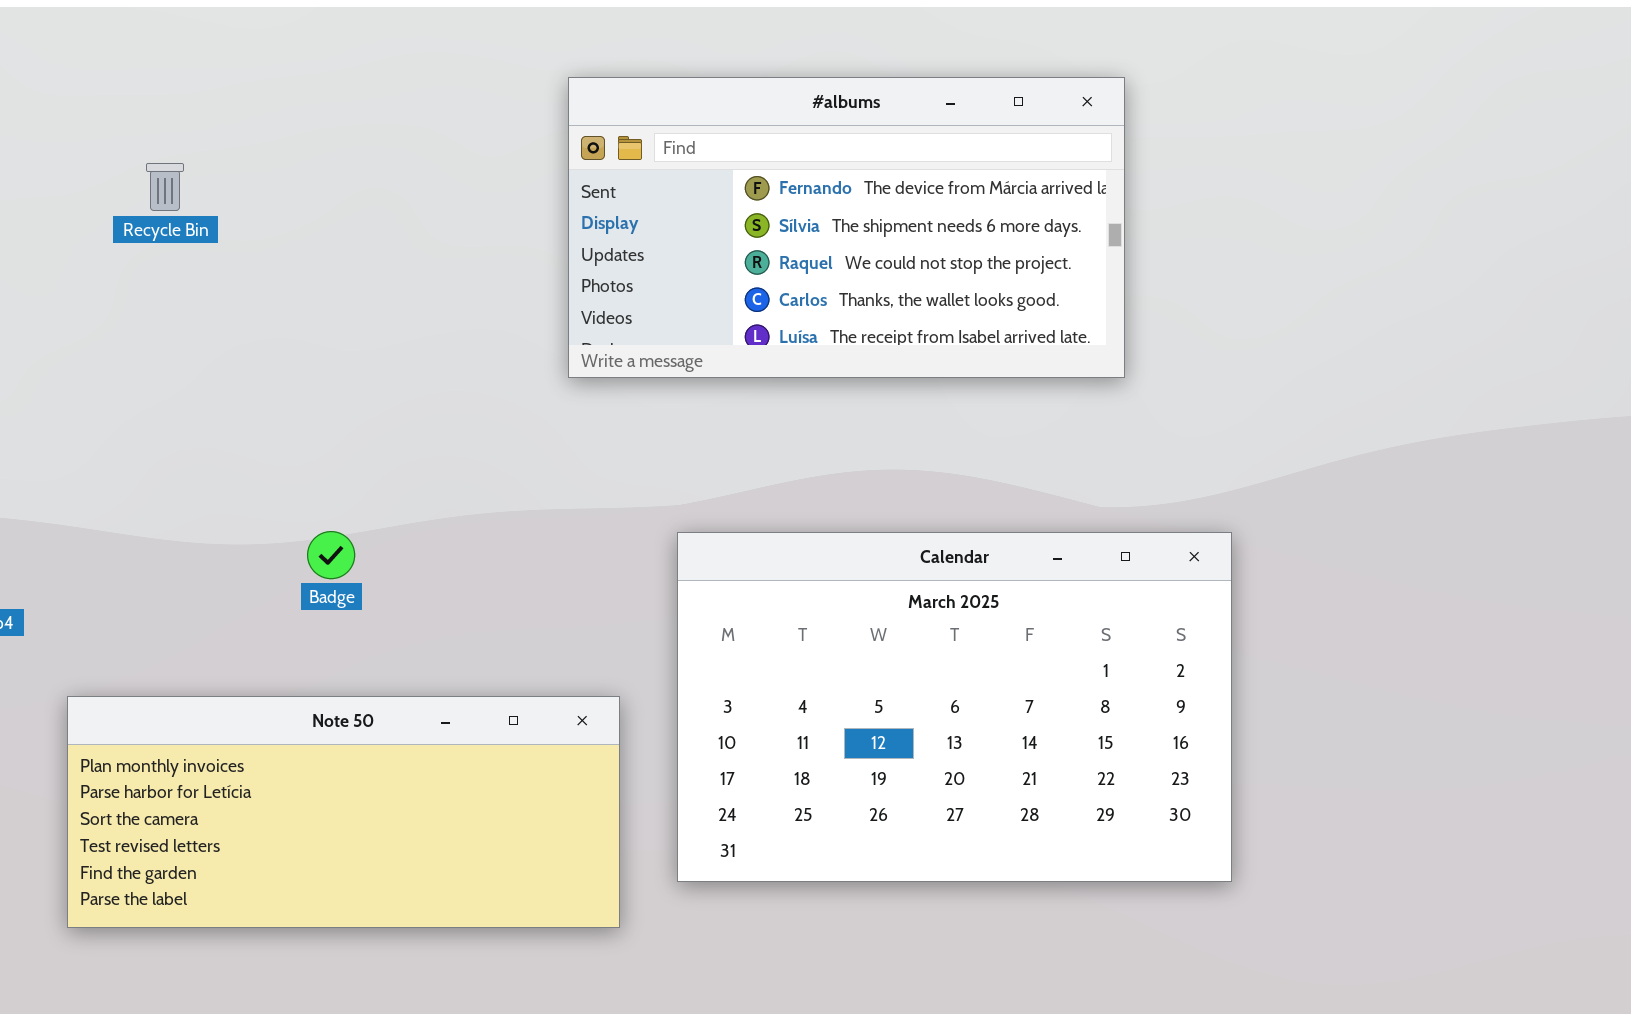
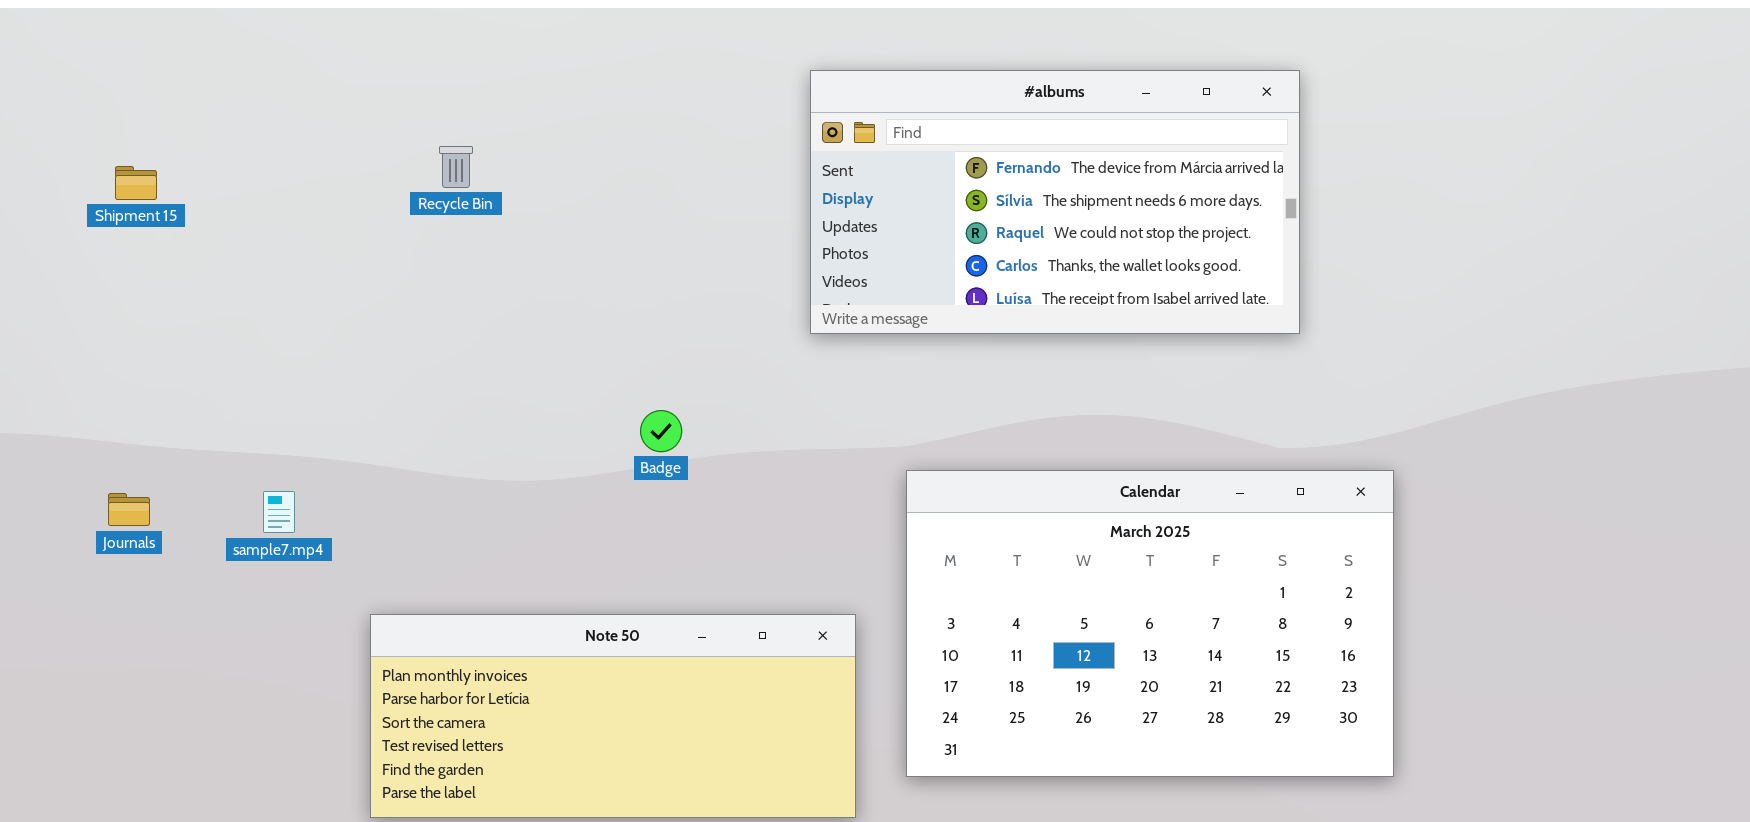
Badge: [307,531,355,579] -> [640,410,682,452], moved

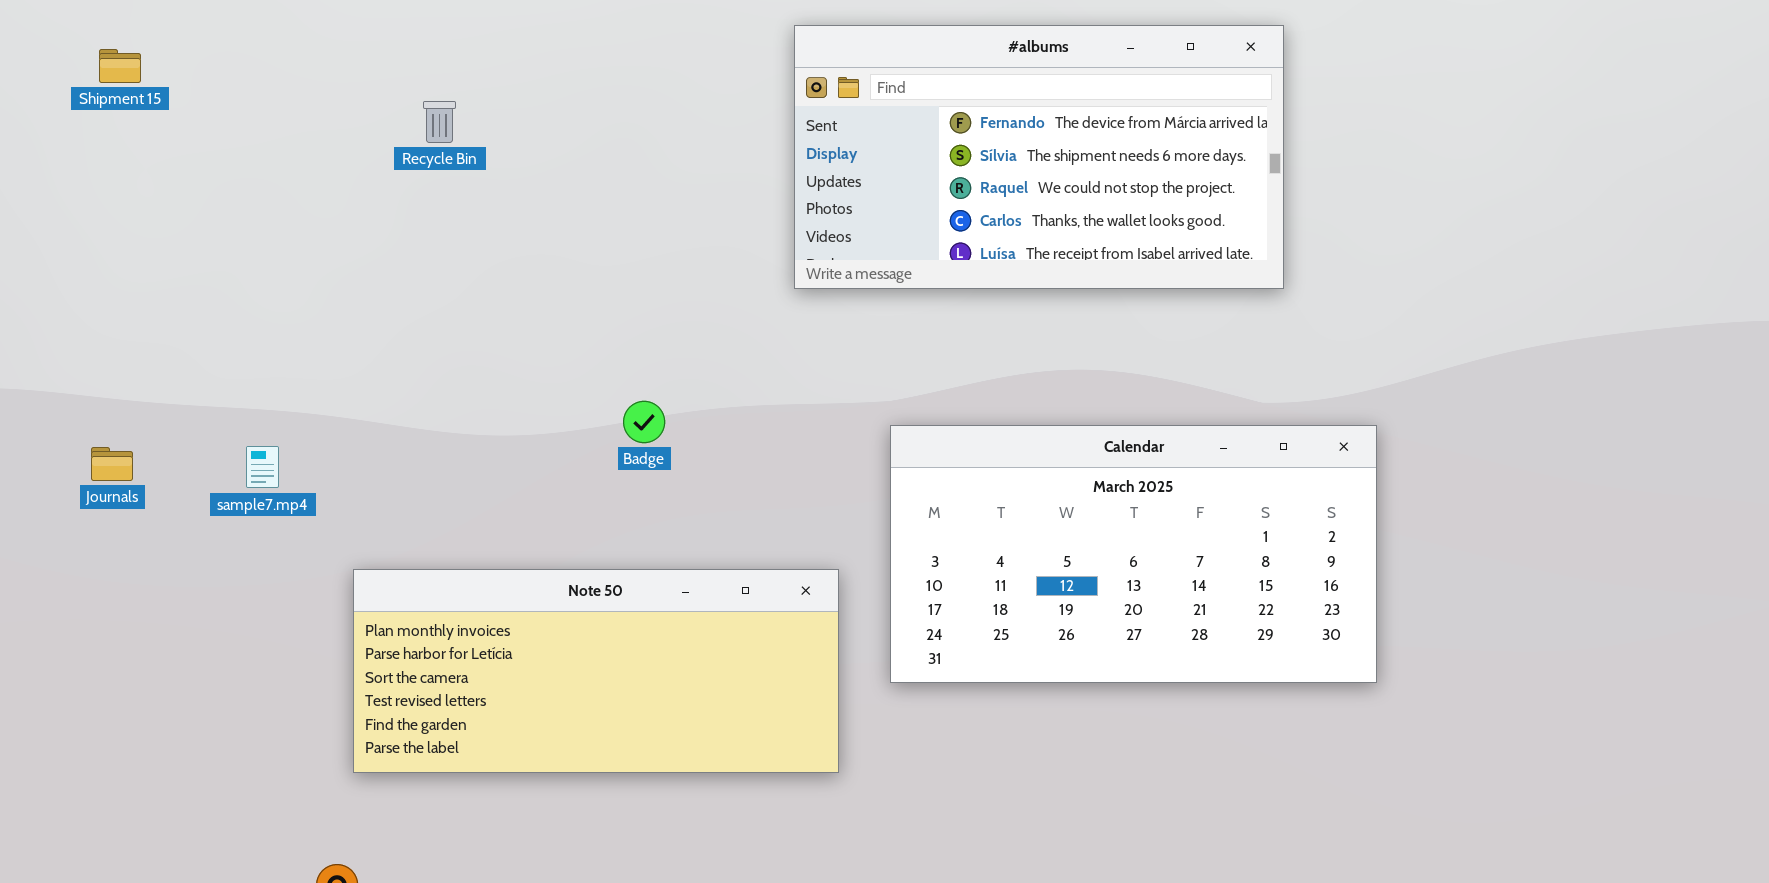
Shipment 15: [115,166,157,200] -> [99,49,141,83], moved
Badge: [640,410,682,452] -> [623,401,665,443], moved
Calendar: [906,470,1394,777] -> [890,425,1377,683], resized

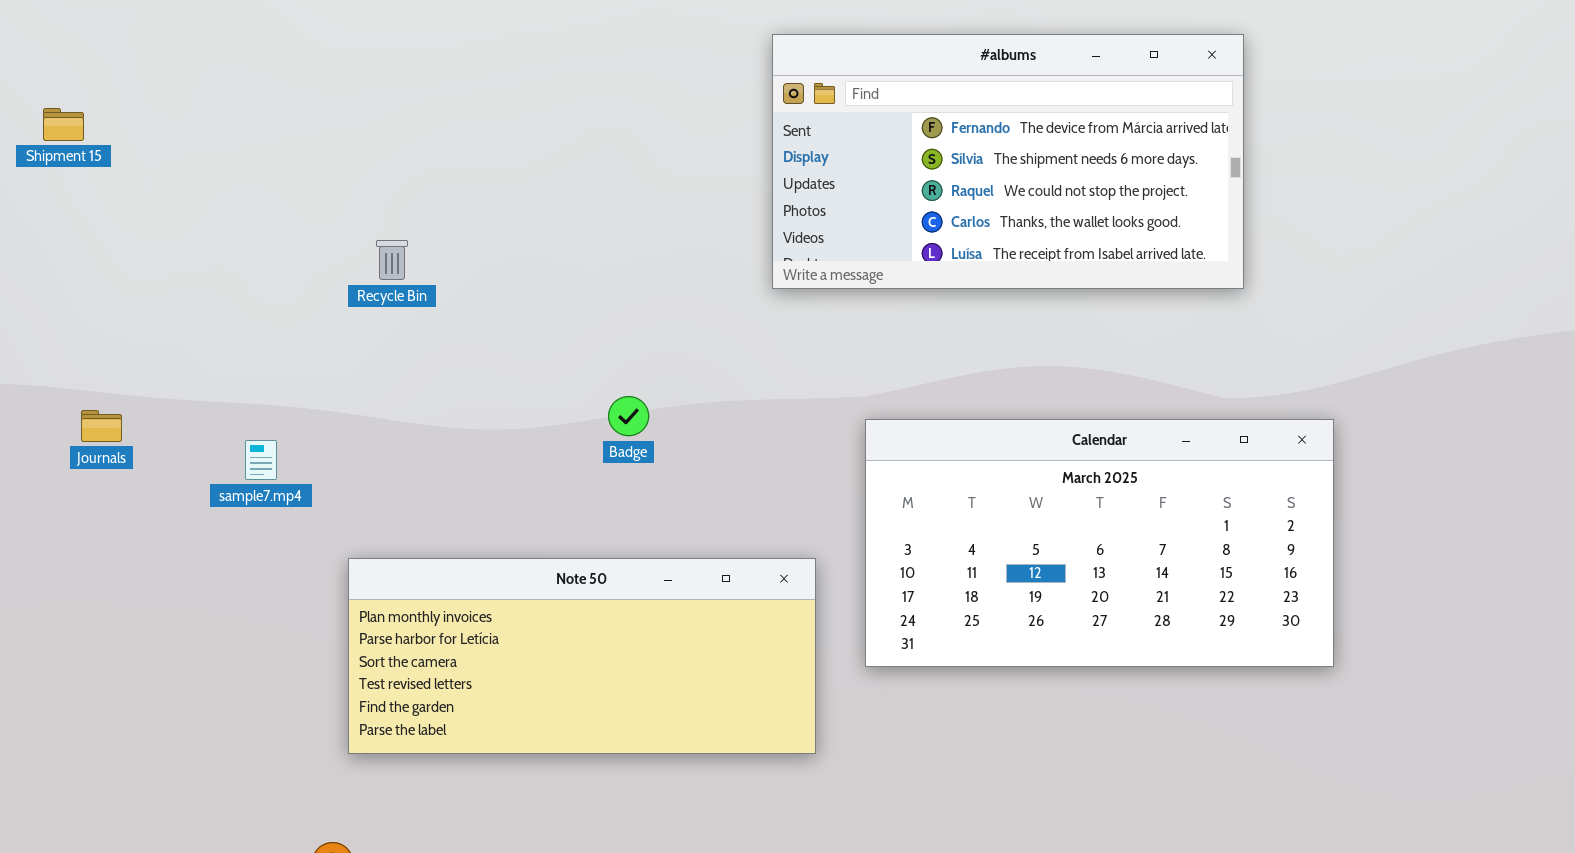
Shipment 15: [99,49,141,83] -> [43,108,84,141], moved
Recycle Bin: [423,101,456,143] -> [376,240,408,280], moved
Journals: [91,447,133,481] -> [81,410,122,442], moved

